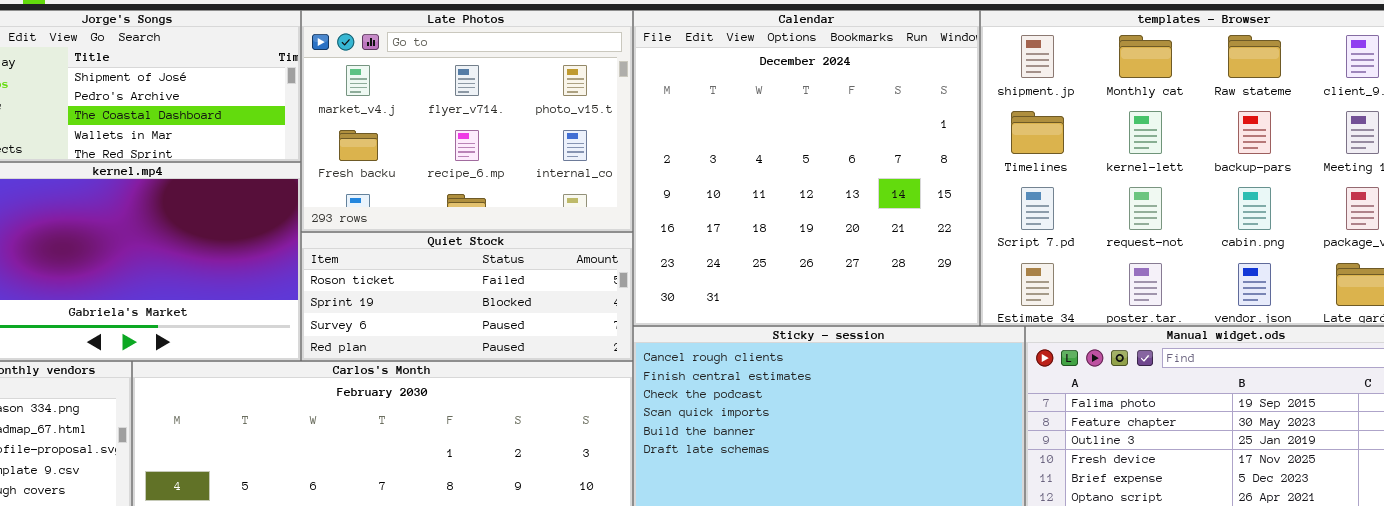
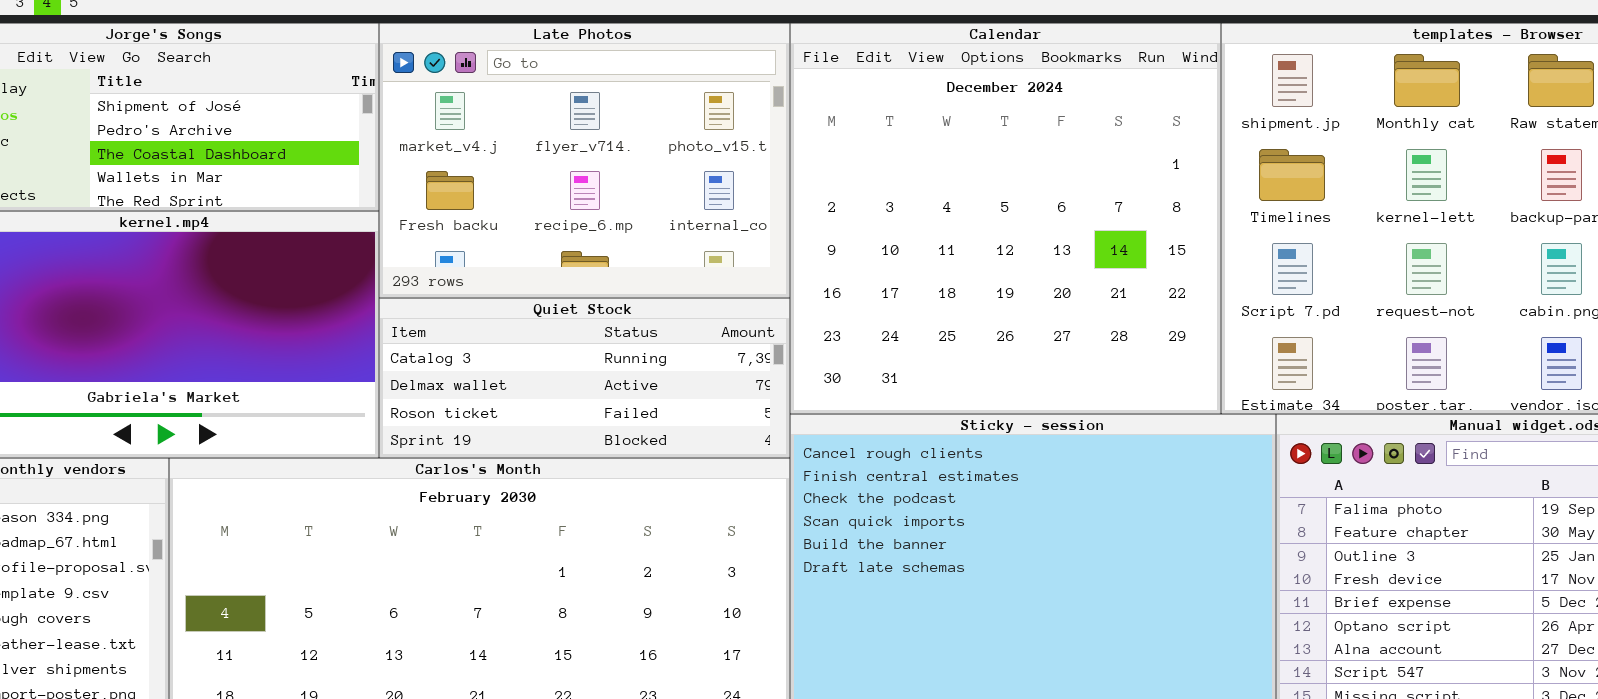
Quiet Stock: [301,232,633,361] -> [379,298,790,458], scrolled up 2 rows

